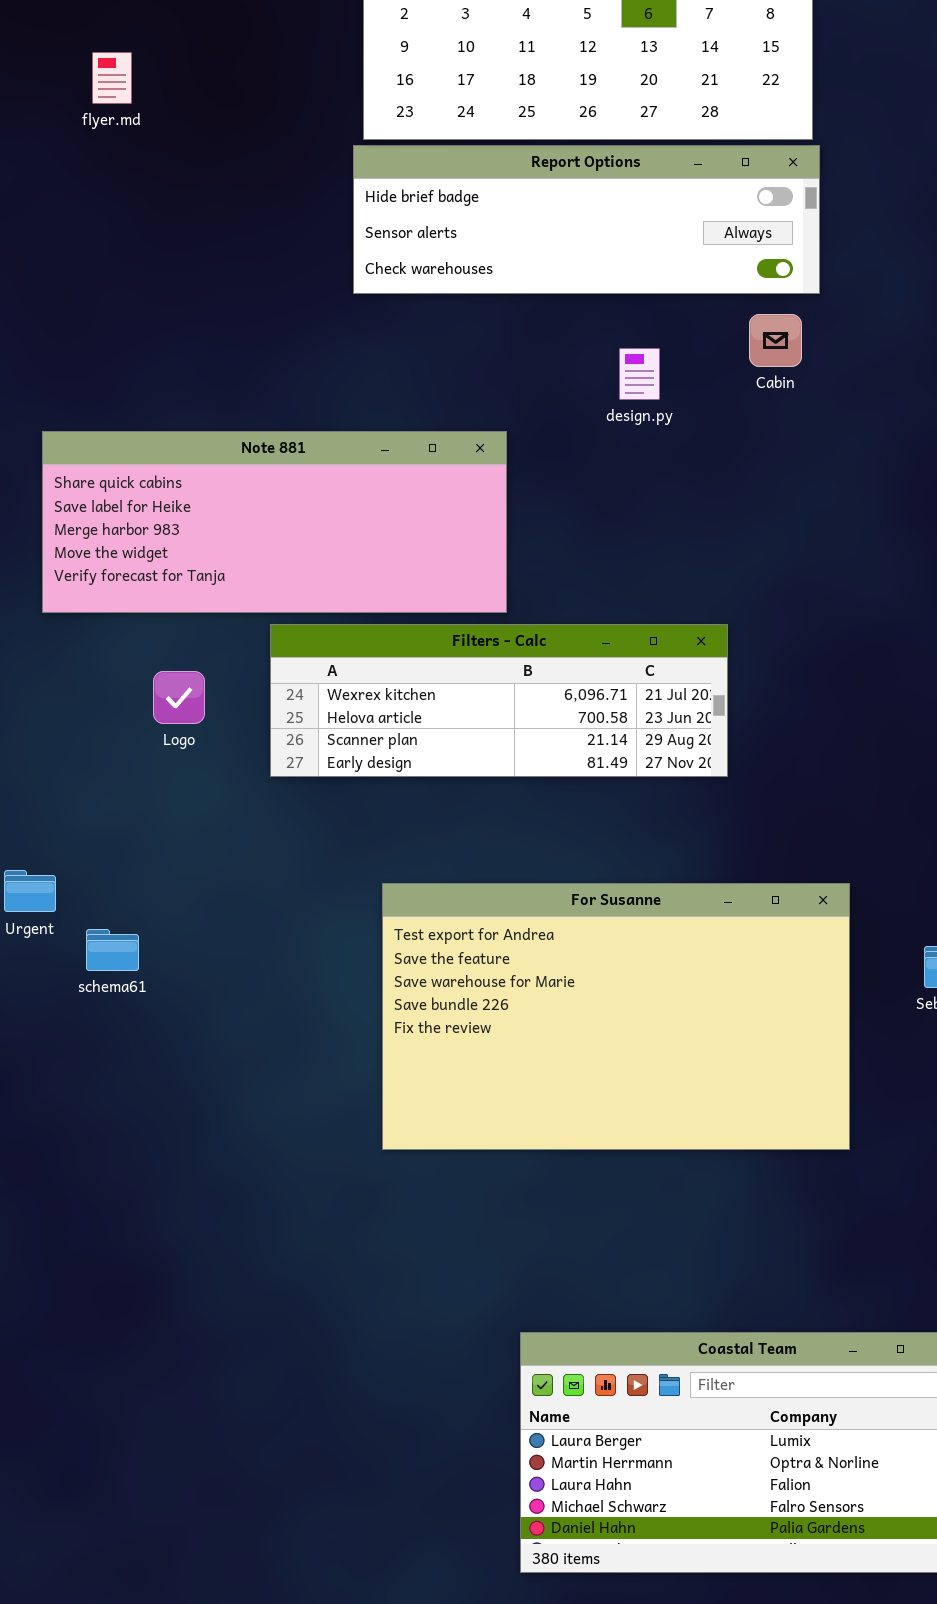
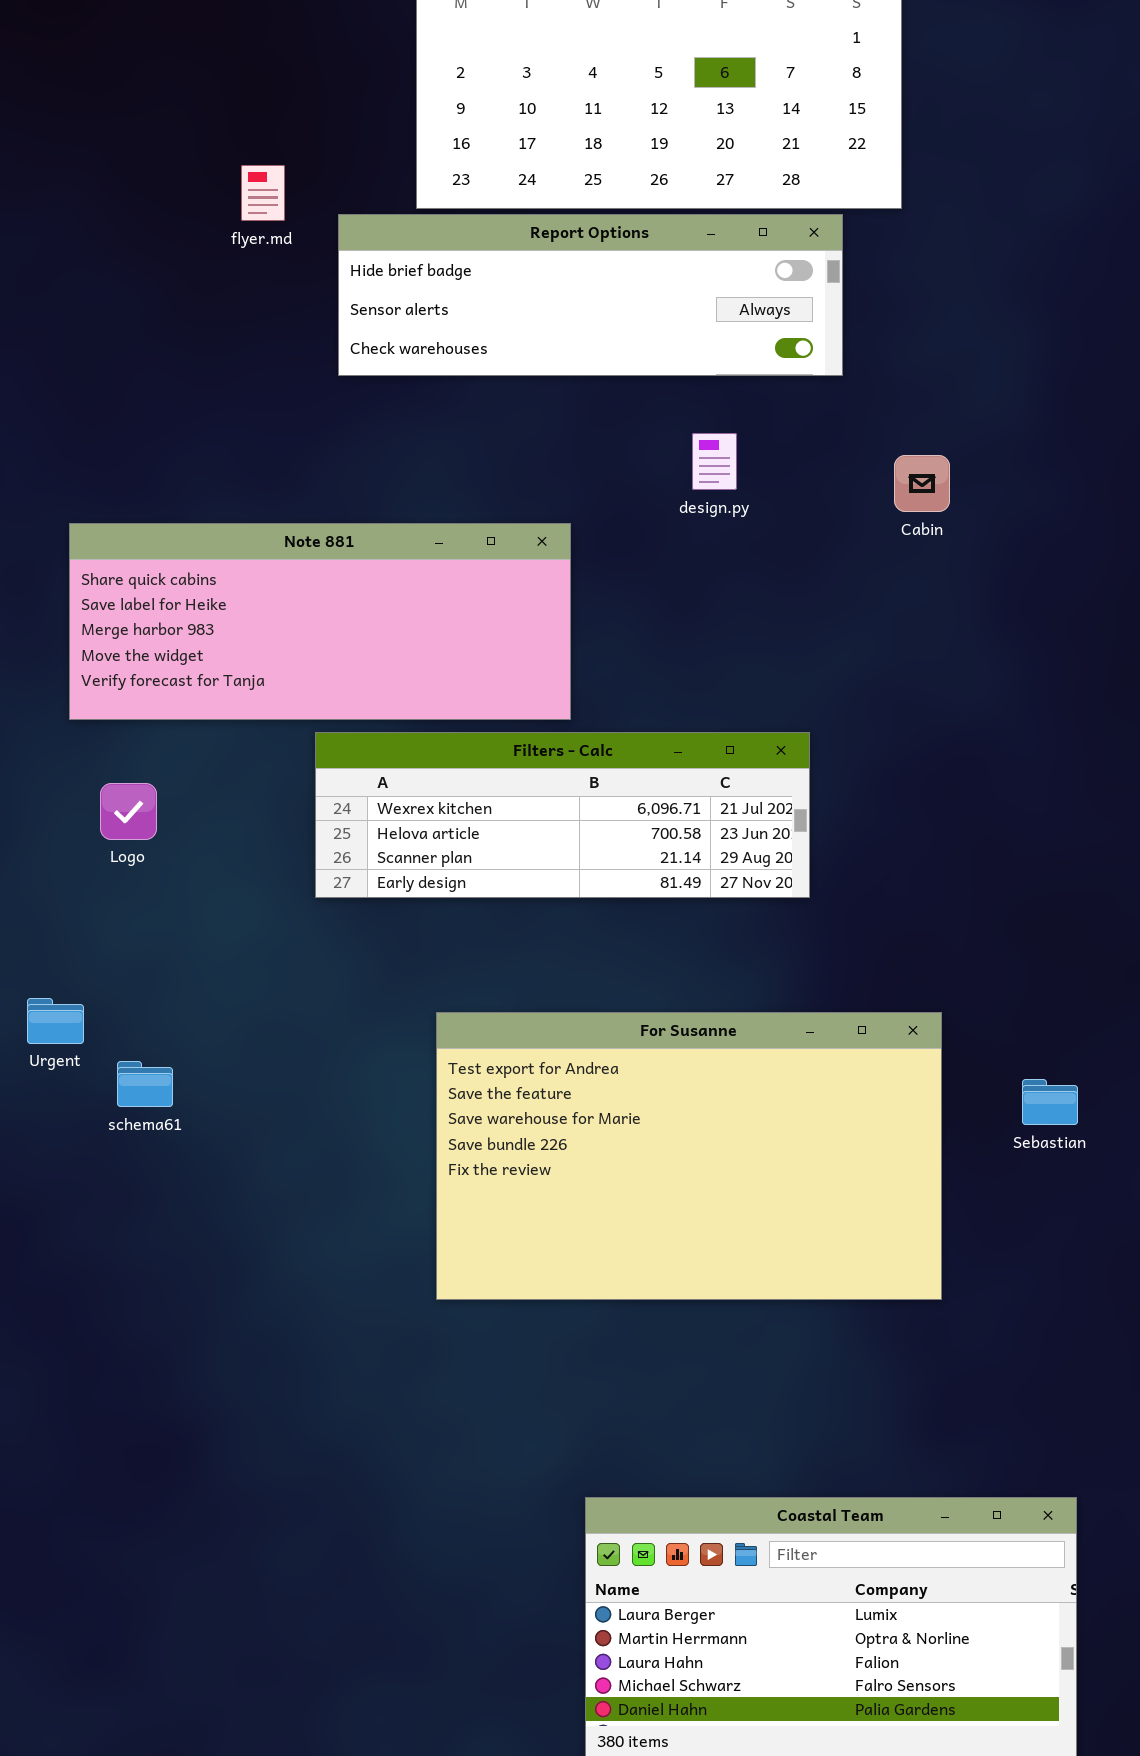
flyer.md: [92,52,132,104] -> [241,165,285,221], moved
Report Options: [353,145,820,294] -> [338,214,843,376], moved
Cabin: [749,314,802,367] -> [894,455,950,512], moved
Logo: [153,671,205,724] -> [100,783,157,840], moved

